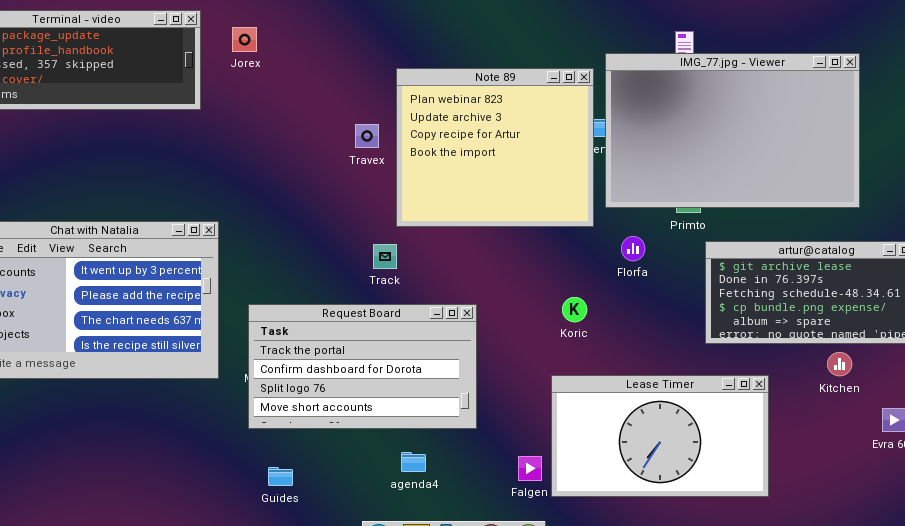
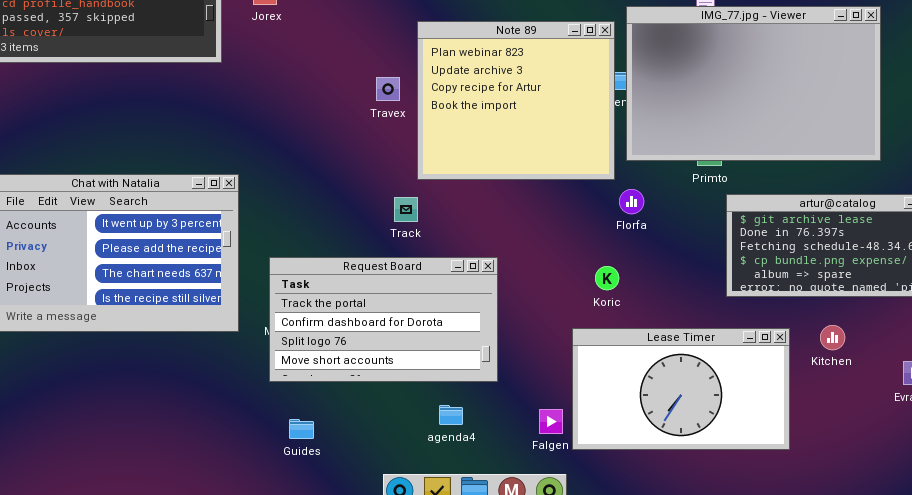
Florfa: [621,236,645,261] -> [619,189,644,214], moved
Koric: [562,297,587,322] -> [595,266,619,290], moved
Kitchen: [827,352,852,376] -> [820,325,845,350], moved
agenda4: [401,452,426,472] -> [439,405,463,425], moved

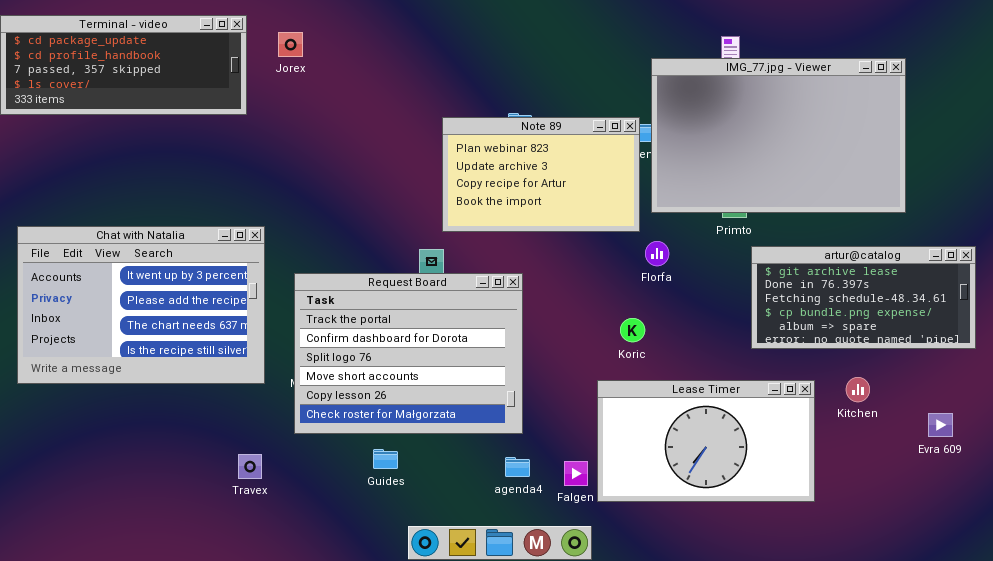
Note 89: [417,21,615,180] -> [442,117,640,232], resized
Travex: [376,77,400,101] -> [238,454,262,479], moved
Request Board: [269,257,498,382] -> [294,273,523,434], resized
agenda4: [439,405,463,425] -> [505,457,530,477], moved
Guides: [289,419,314,439] -> [373,449,398,469], moved

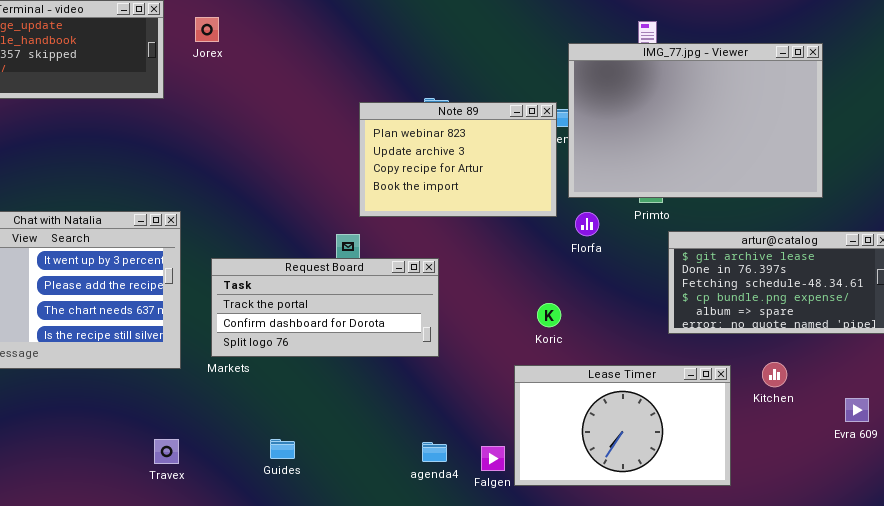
Florfa: [645,241,669,266] -> [575,212,599,236], moved
Request Board: [294,273,523,434] -> [211,258,439,357], resized
Guides: [373,449,398,469] -> [270,439,295,459], moved

